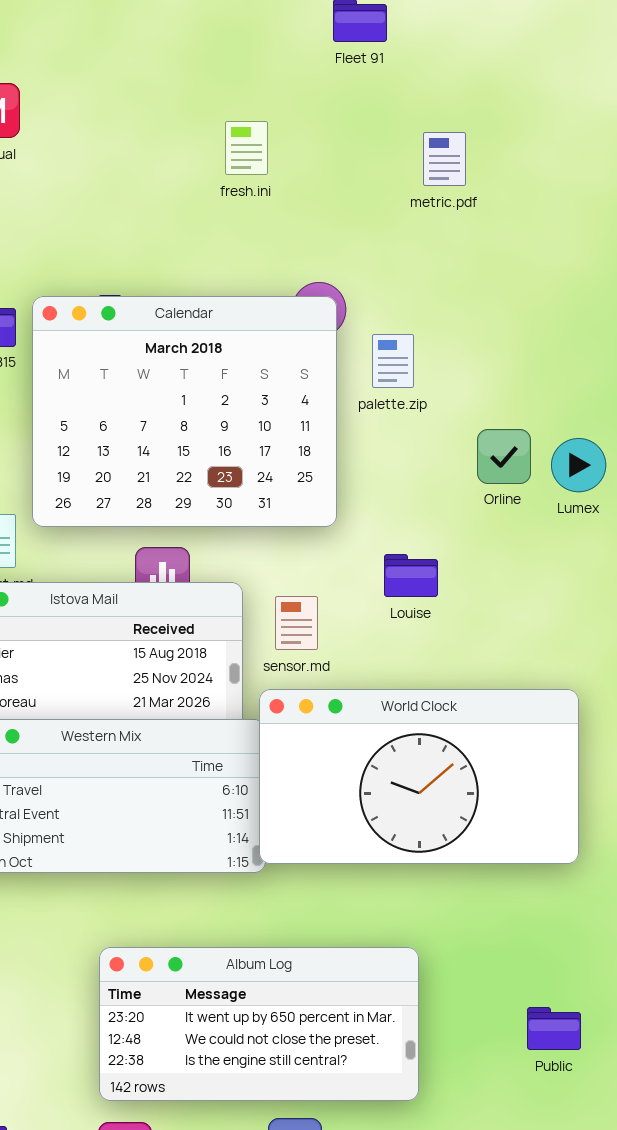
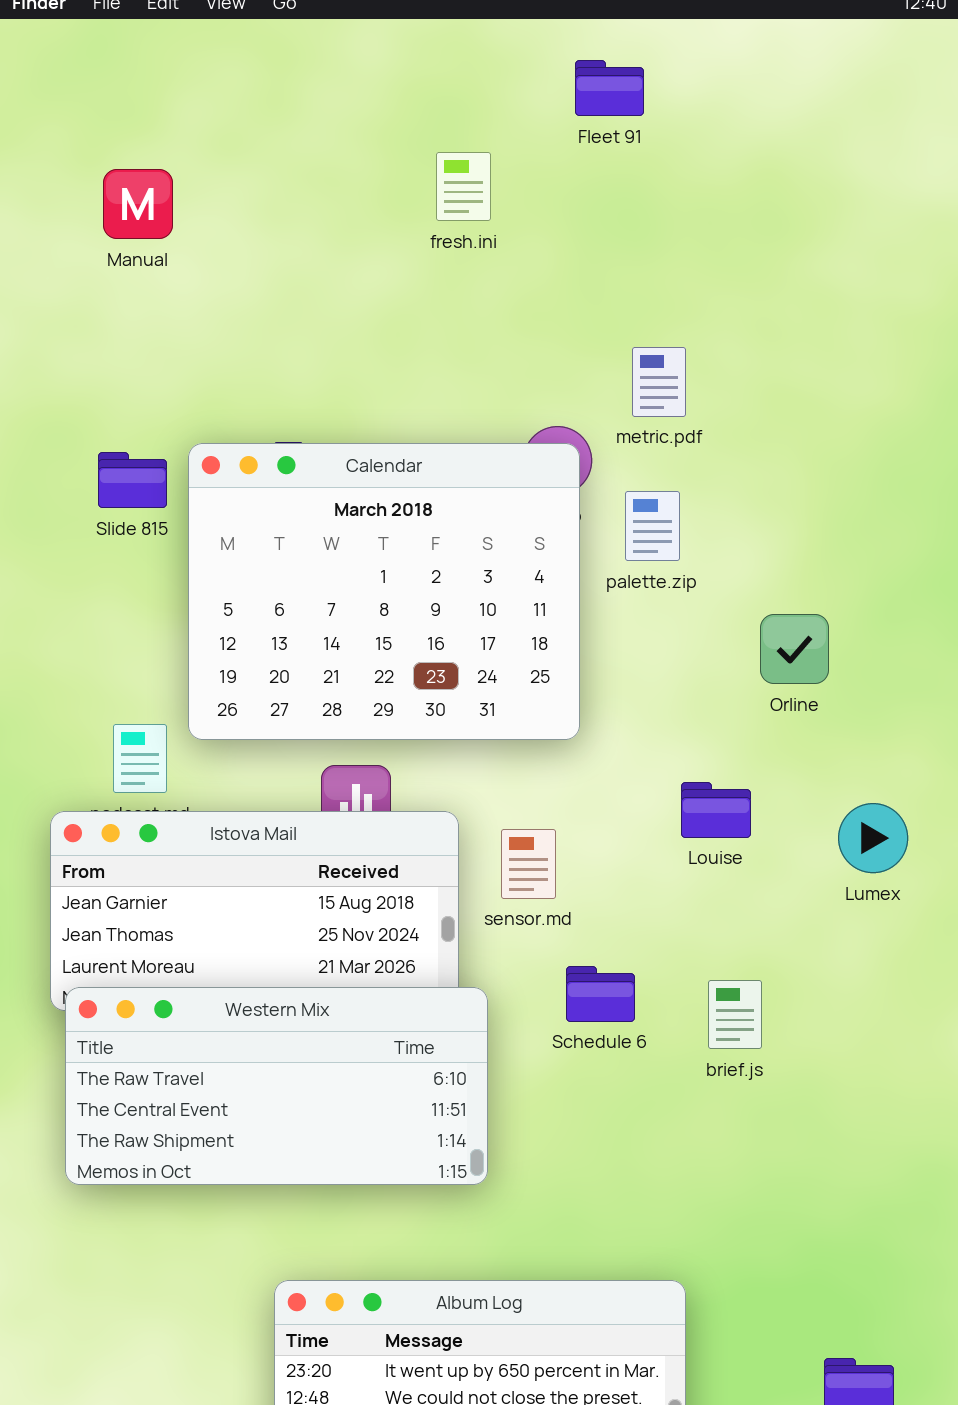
fresh.ini: [225,121,268,175] -> [436,152,491,221], moved
metric.pdf: [423,132,466,186] -> [632,347,686,417], moved
Lumex: [551,438,606,492] -> [838,803,908,873], moved
Louise: [384,554,438,597] -> [681,782,751,838], moved
World Clock: [259,689,579,864] -> none, closed

